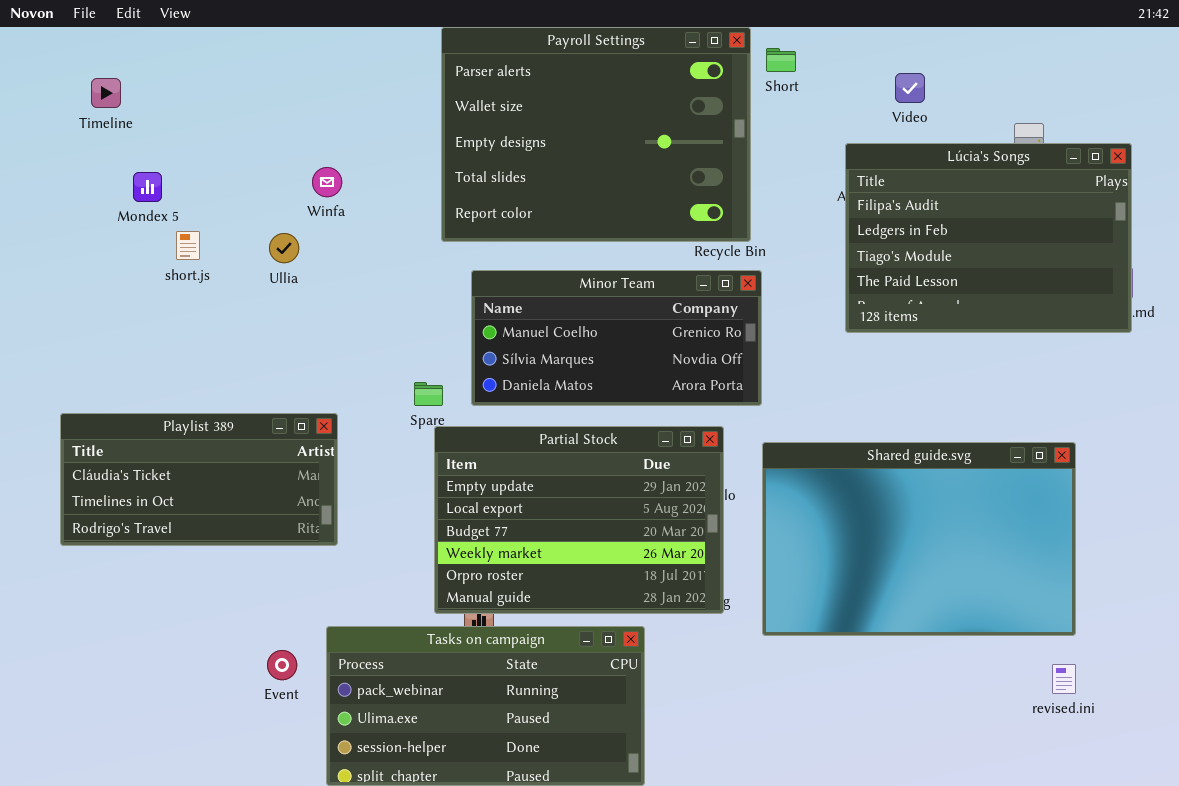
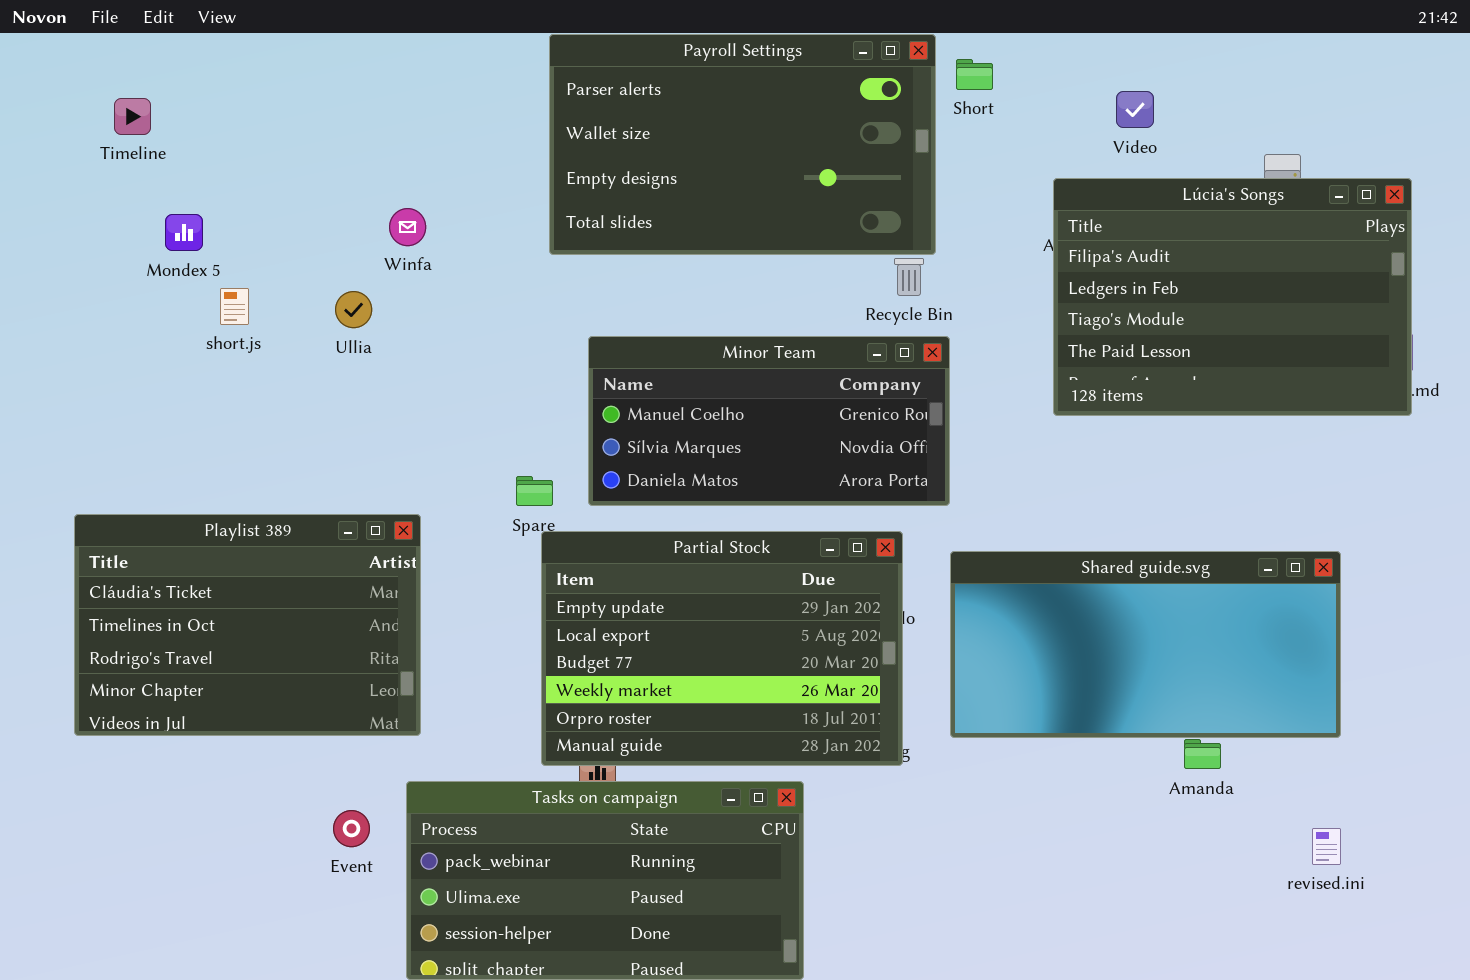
Payroll Settings: [441,27,751,242] -> [549,34,936,255], resized
Playlist 389: [60,413,338,546] -> [74,514,421,736], resized
Shared guide.svg: [762,442,1076,636] -> [950,551,1341,738], resized

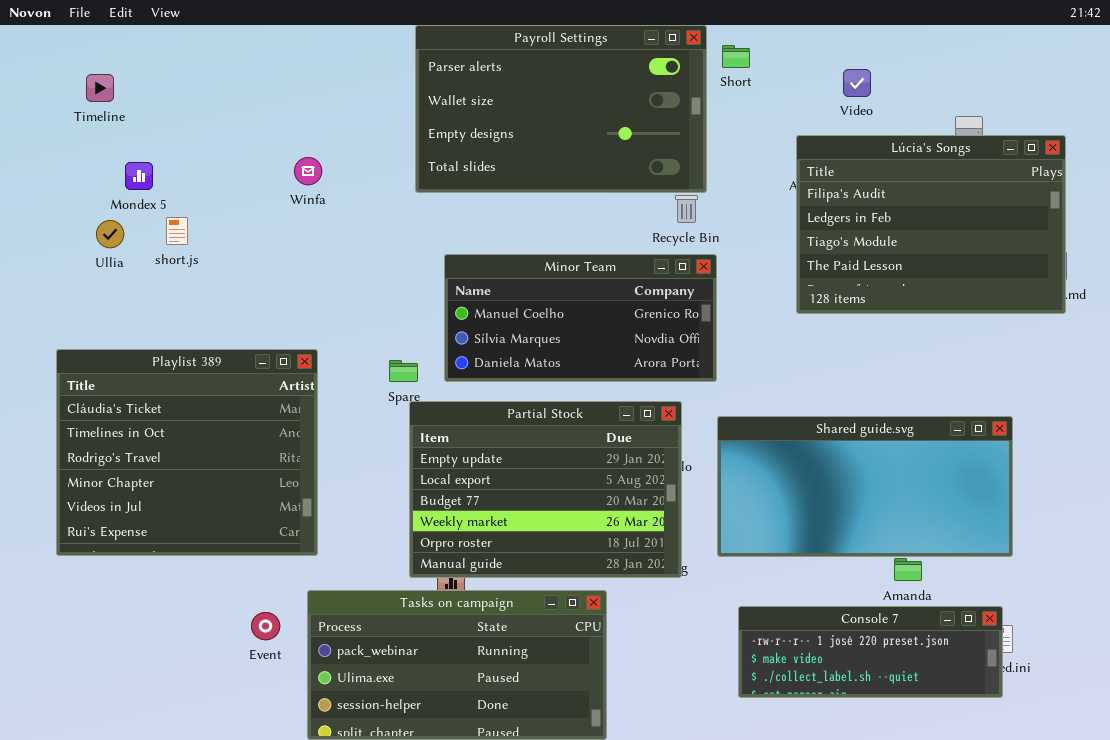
Ullia: [335,291,372,328] -> [96,220,124,248], moved
Playlist 389: [74,514,421,736] -> [56,349,318,556], resized
Console 7: none -> [738,606,1003,698], opened

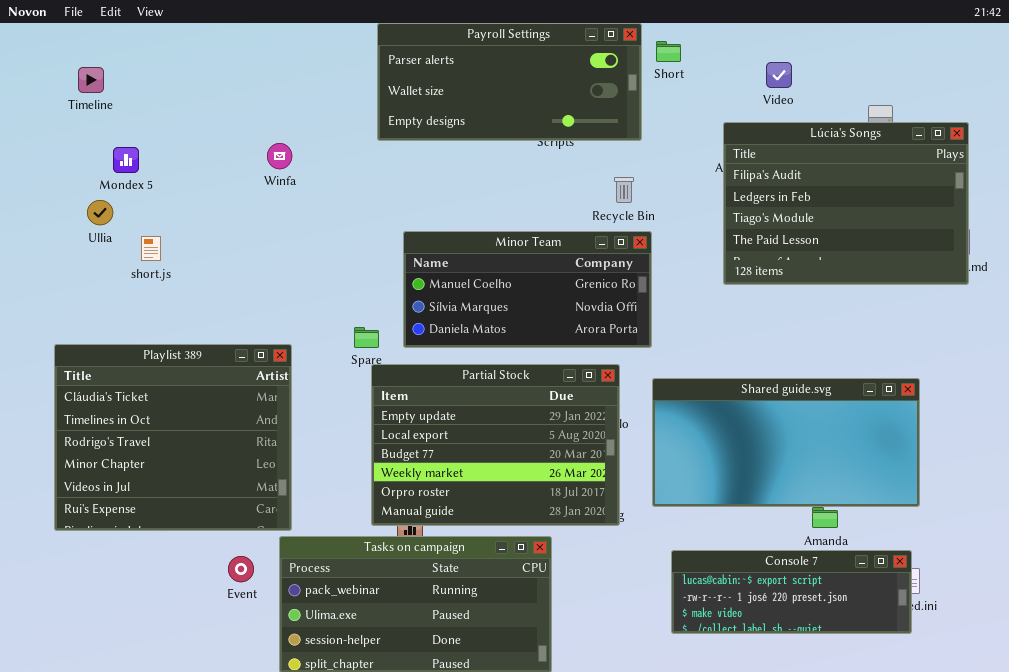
Payroll Settings: [415,25,707,193] -> [377,23,642,141], resized
short.js: [166,217,188,245] -> [141,236,161,261], moved
Playlist 389: [56,349,318,556] -> [54,344,292,531], moved
Console 7: [738,606,1003,698] -> [671,550,912,634], scrolled up 1 row

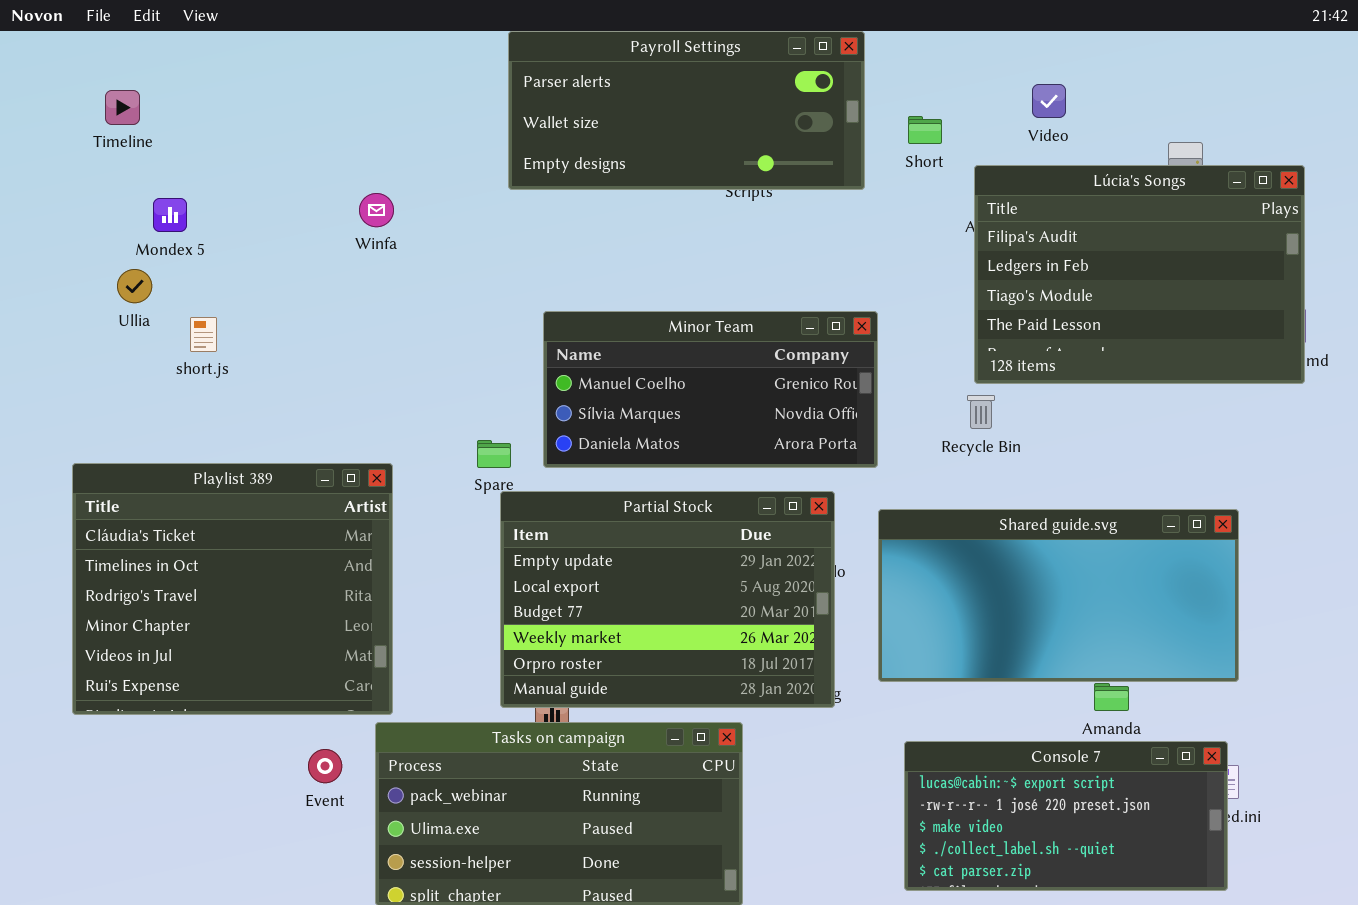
Short: [656,41,681,62] -> [908,116,942,144], moved
Recycle Bin: [614,177,634,203] -> [967,395,995,429], moved
Console 7: [671,550,912,634] -> [904,741,1228,891], resized

